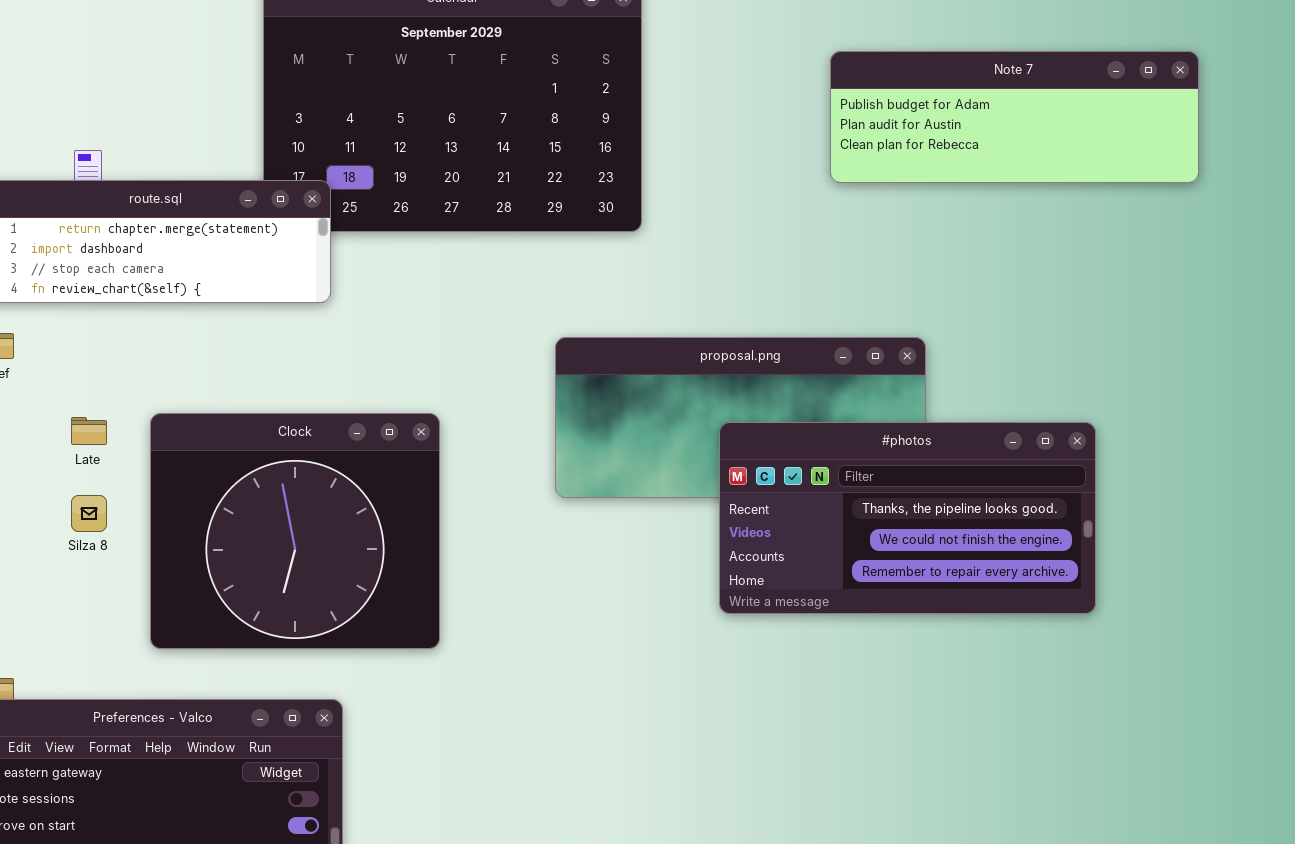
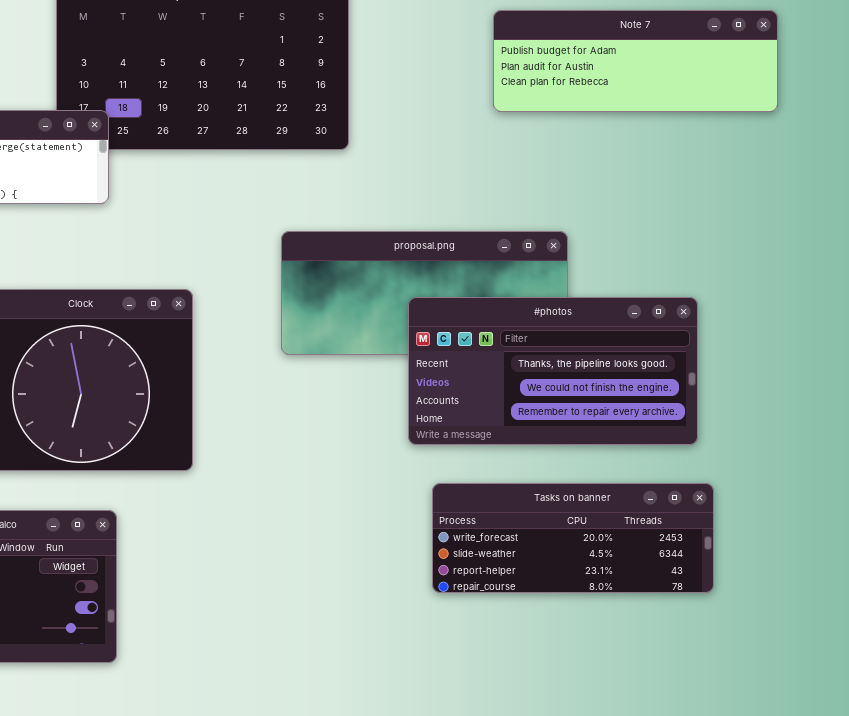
Tasks on banner: none -> [432,483,714,593], opened

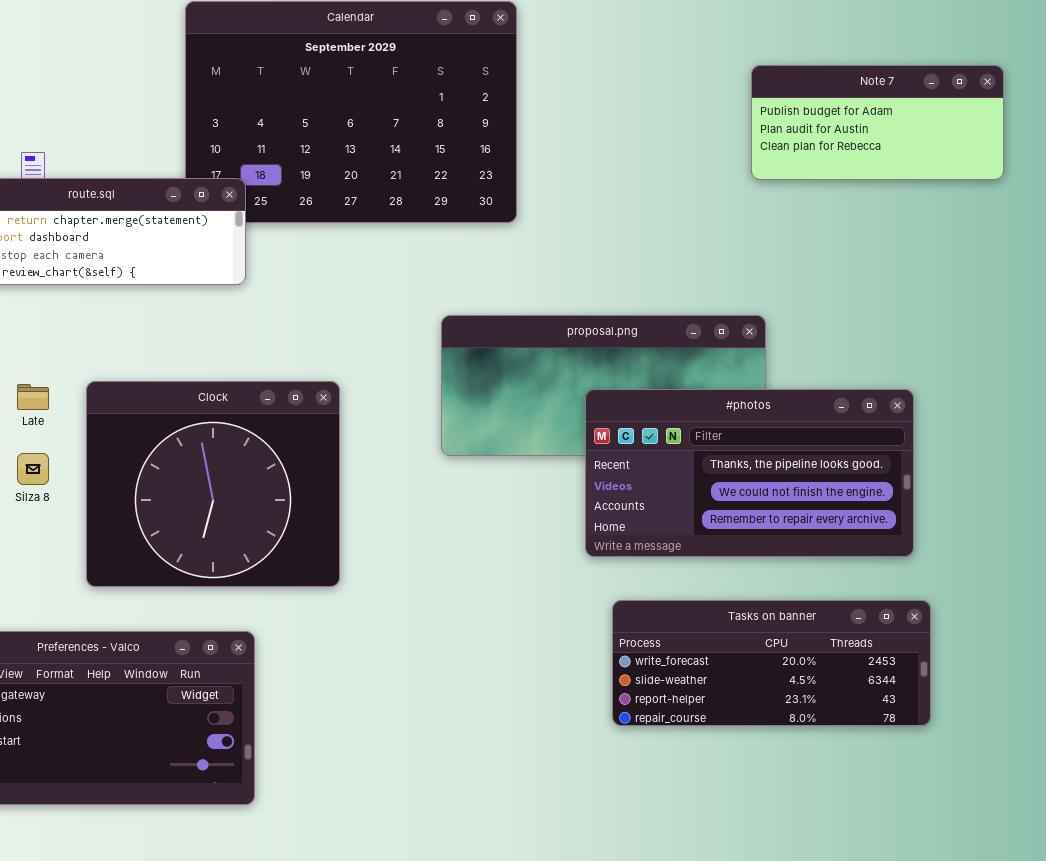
Note 7: [493,10,778,112] -> [751,65,1004,180], resized

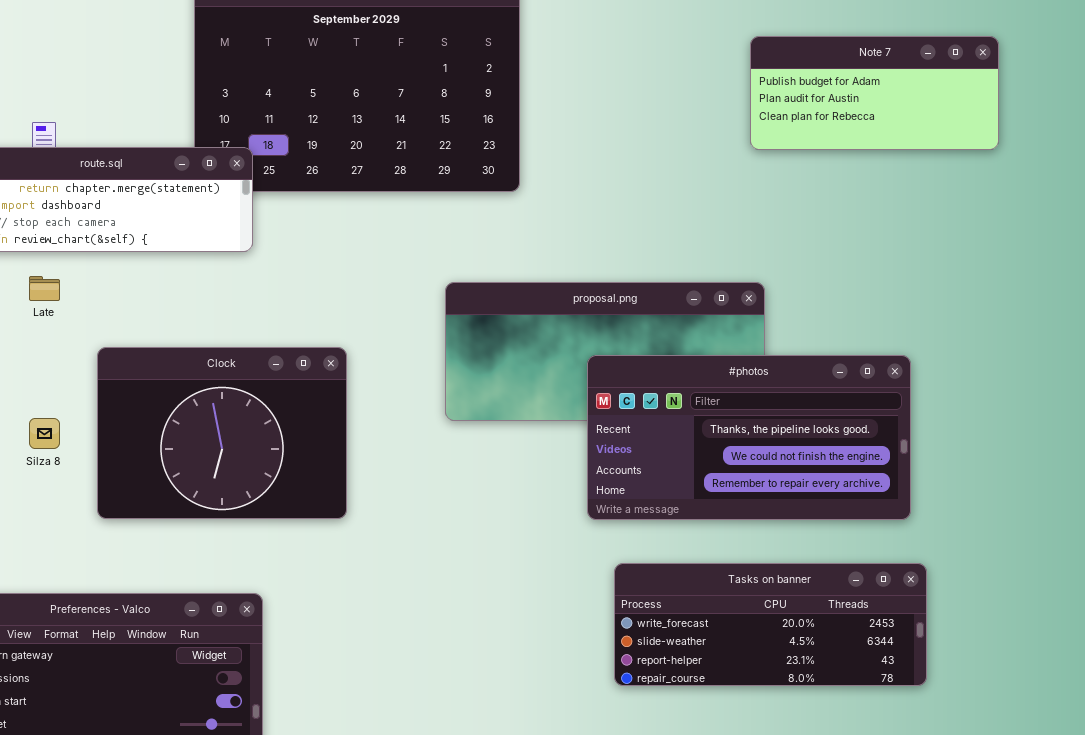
Clock: [86,381,340,587] -> [97,347,347,519], resized
Late: [17,384,49,410] -> [29,276,60,301], moved

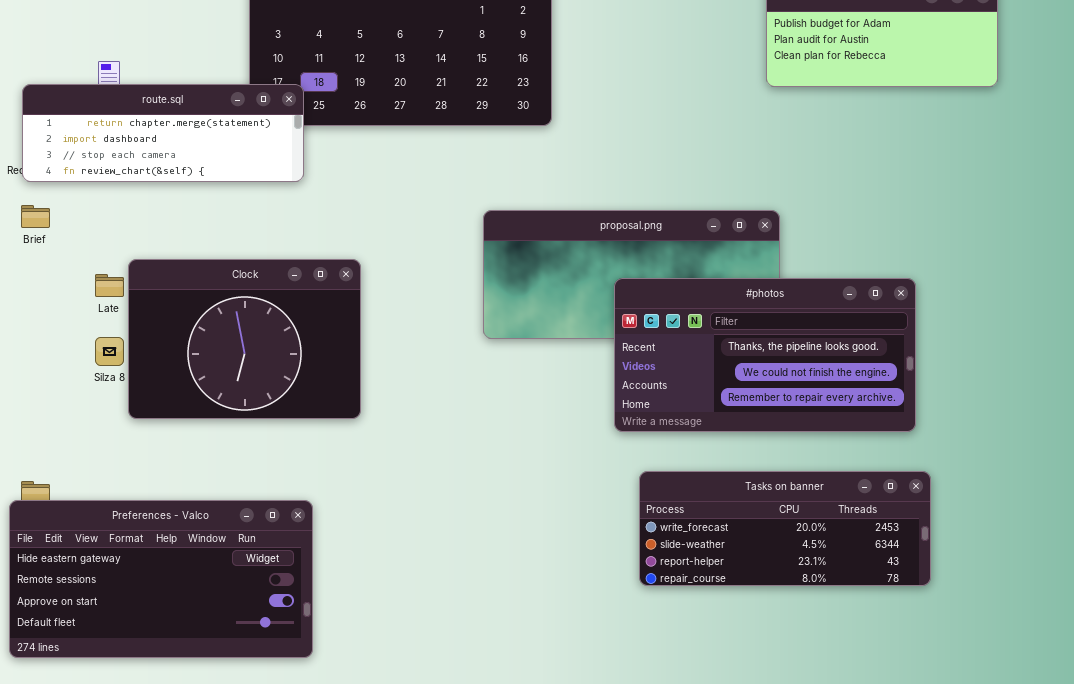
Late: [29,276,60,301] -> [95,274,124,297], moved
Clock: [97,347,347,519] -> [128,259,361,419], moved

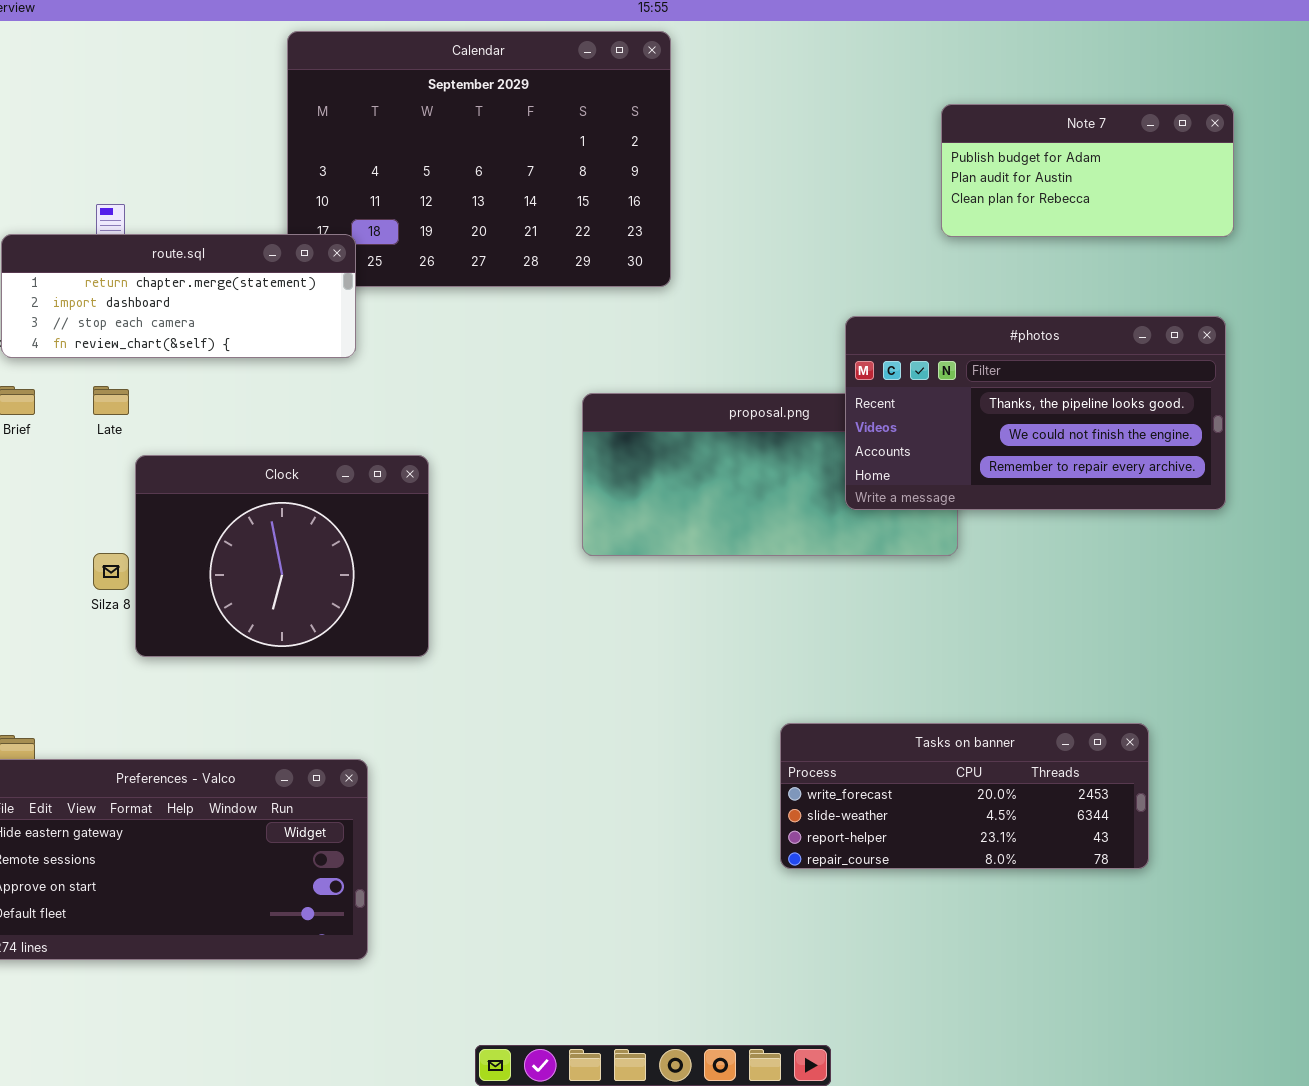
Late: [95,274,124,297] -> [93,386,129,415], moved
#photos: [614,278,916,432] -> [845,316,1226,510], moved

